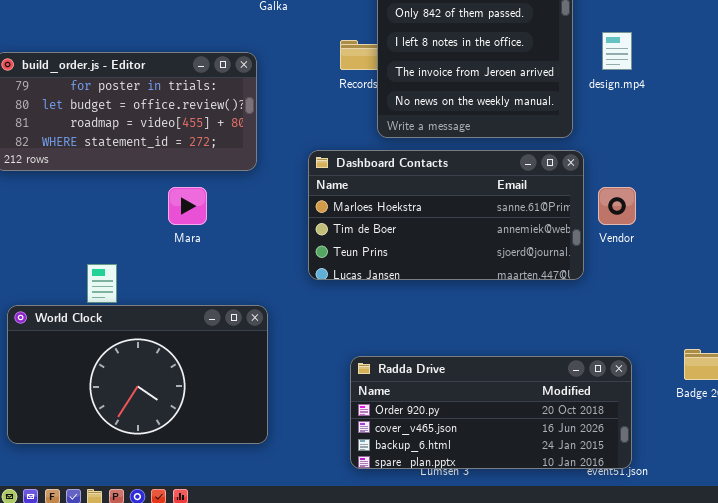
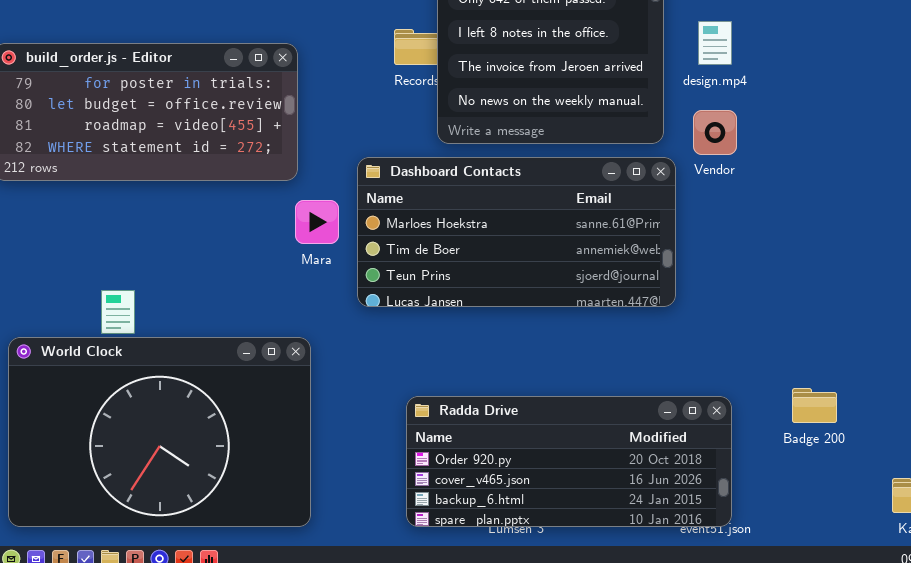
Mara: [168,187,207,225] -> [295,200,339,244], moved
Vendor: [598,187,636,225] -> [693,110,737,155], moved
World Clock: [7,305,268,444] -> [8,337,311,527], resized

